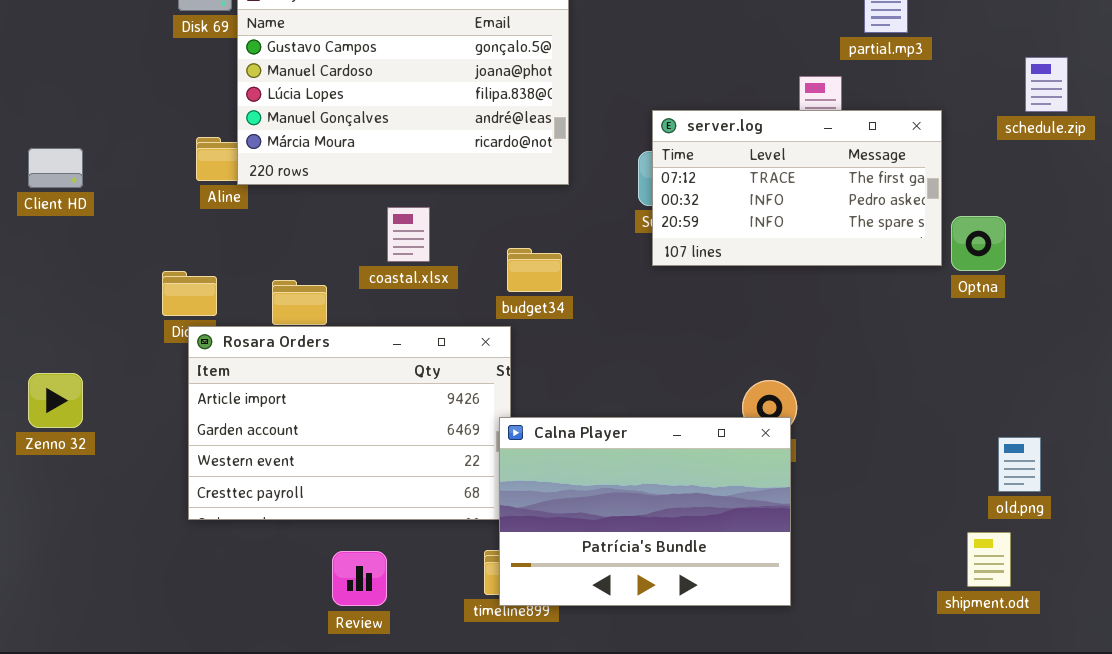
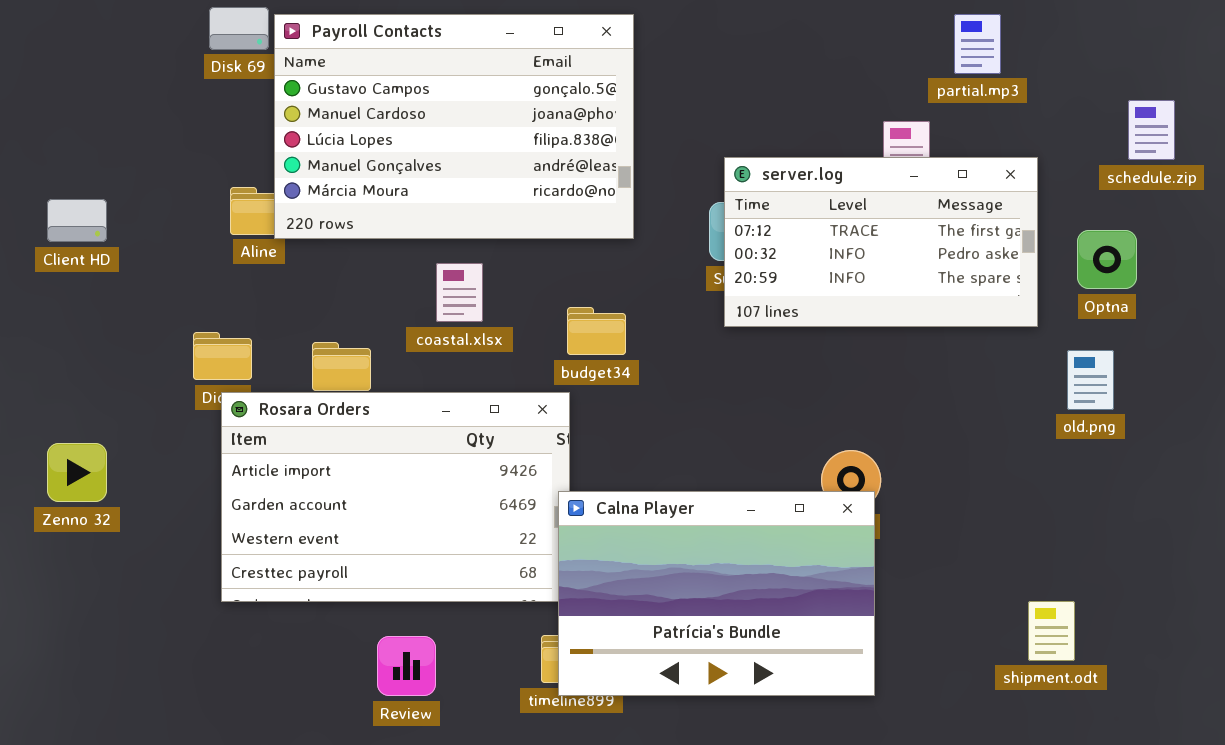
Optna: [951,216,1006,271] -> [1077,230,1137,289], moved
old.png: [998,437,1041,492] -> [1067,350,1114,410], moved
shipment.odt: [967,532,1011,587] -> [1028,601,1075,661], moved

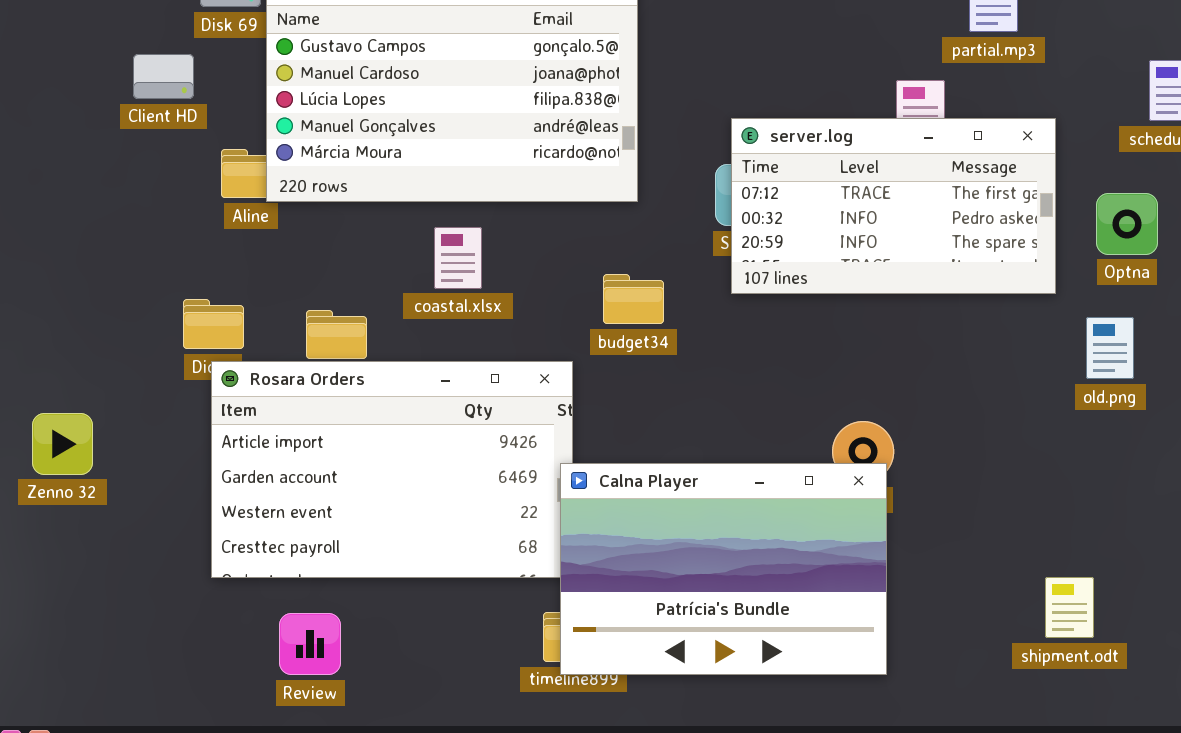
Client HD: [47,199,107,242] -> [133,54,194,99], moved
budget34: [567,307,626,355] -> [603,274,664,324], moved
Review: [377,636,436,696] -> [279,613,341,675], moved

